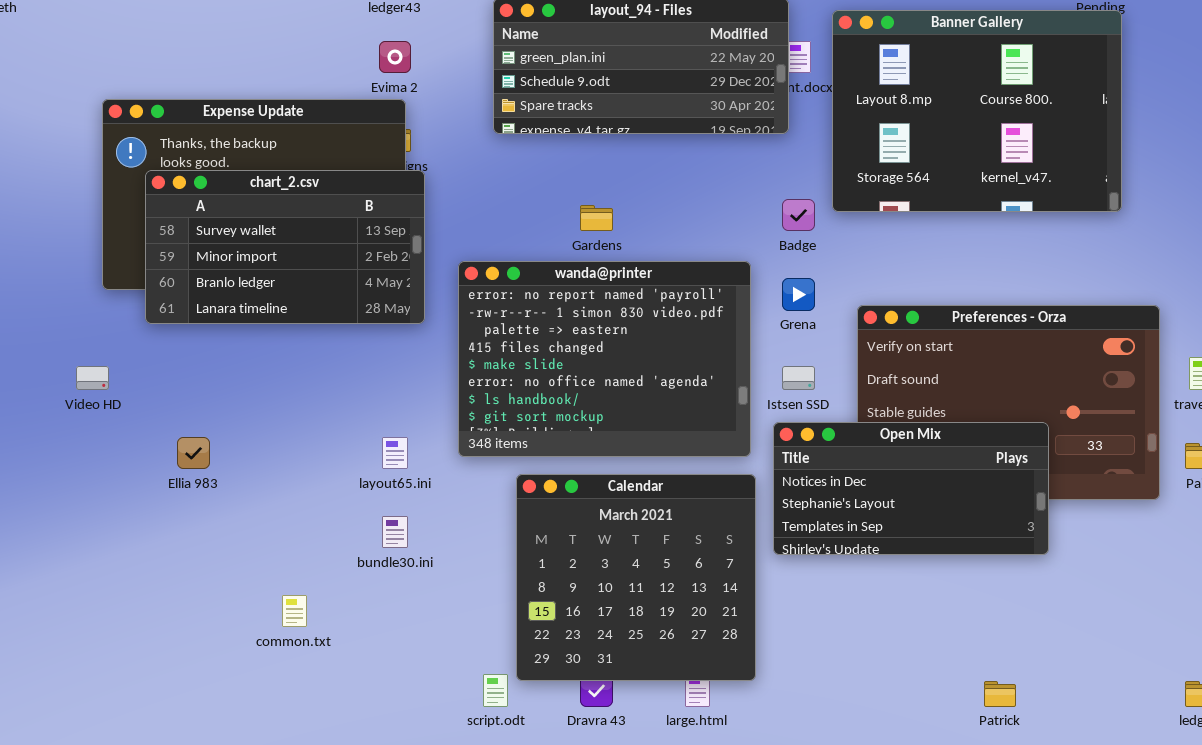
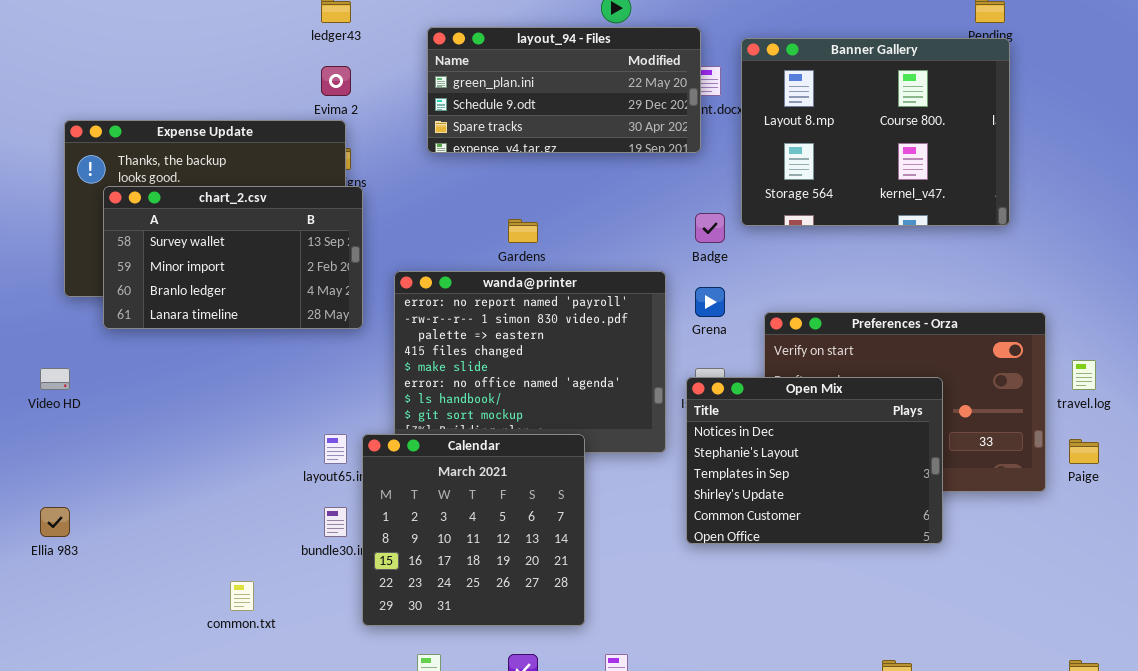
Open Mix: [773,422,1049,555] -> [686,377,943,544], resized
Ellia 983: [177,437,210,469] -> [40,507,70,537], moved
Calendar: [516,474,756,681] -> [362,434,585,626], moved

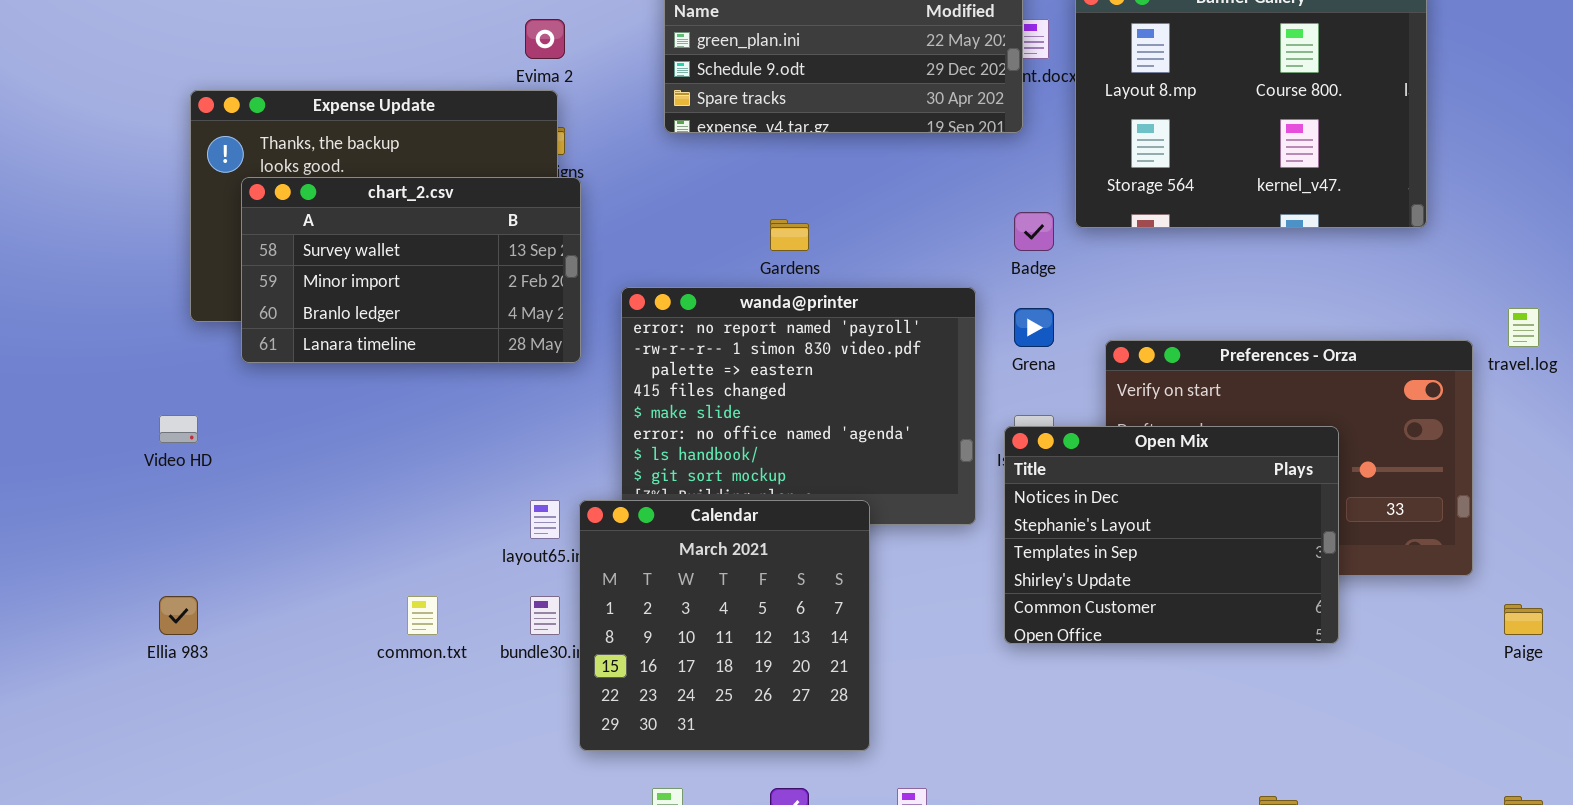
travel.log: [1072,360,1096,390] -> [1508,308,1539,347], moved
Paige: [1069,439,1099,464] -> [1504,604,1543,635], moved
common.txt: [230,581,254,611] -> [407,596,438,635], moved

